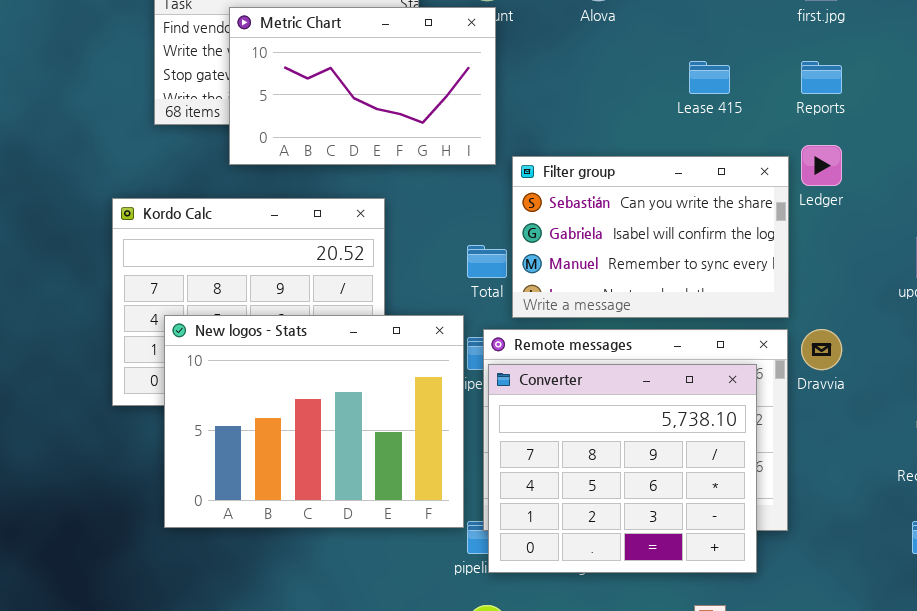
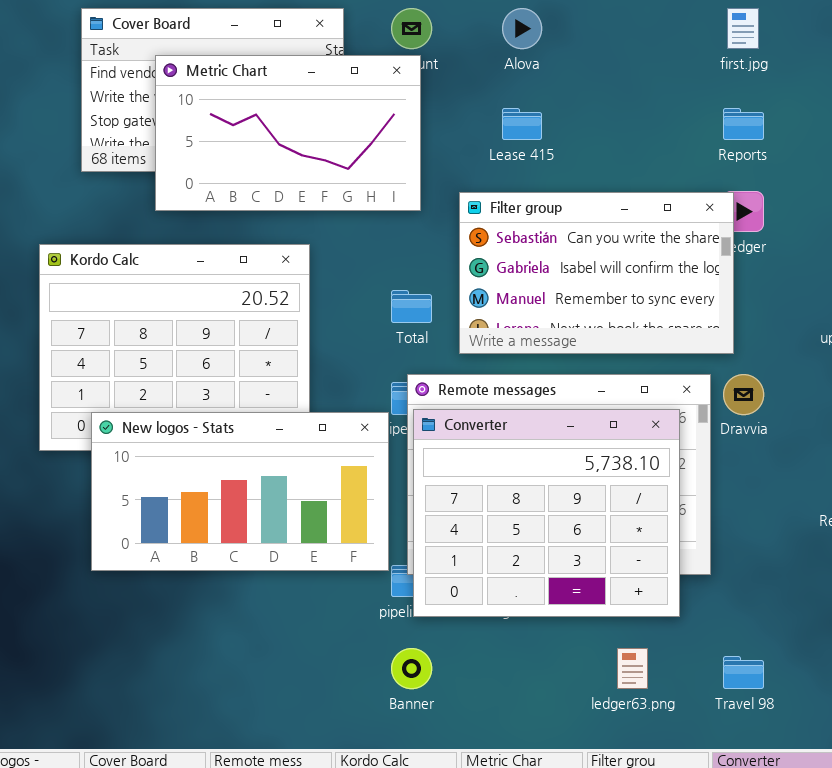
Lease 415: [689,61,730,94] -> [502,108,542,140], moved
Filter group: [512,156,789,318] -> [459,192,734,354], moved
New logos - Stats: [164,315,464,528] -> [91,412,389,571], resized

